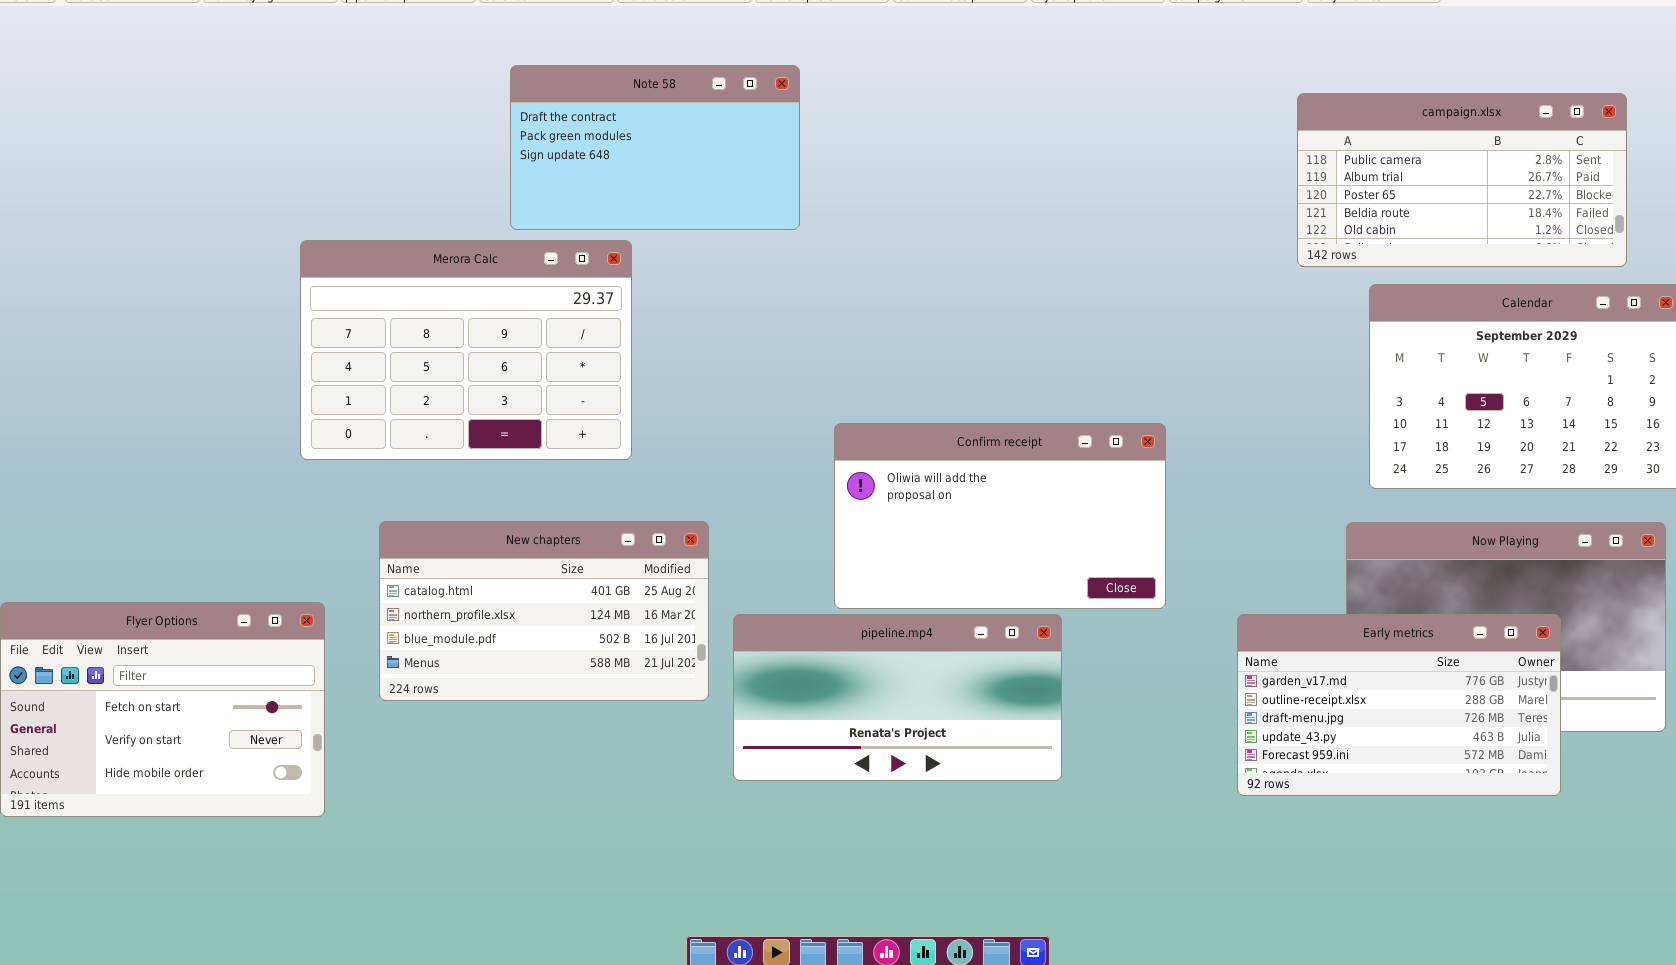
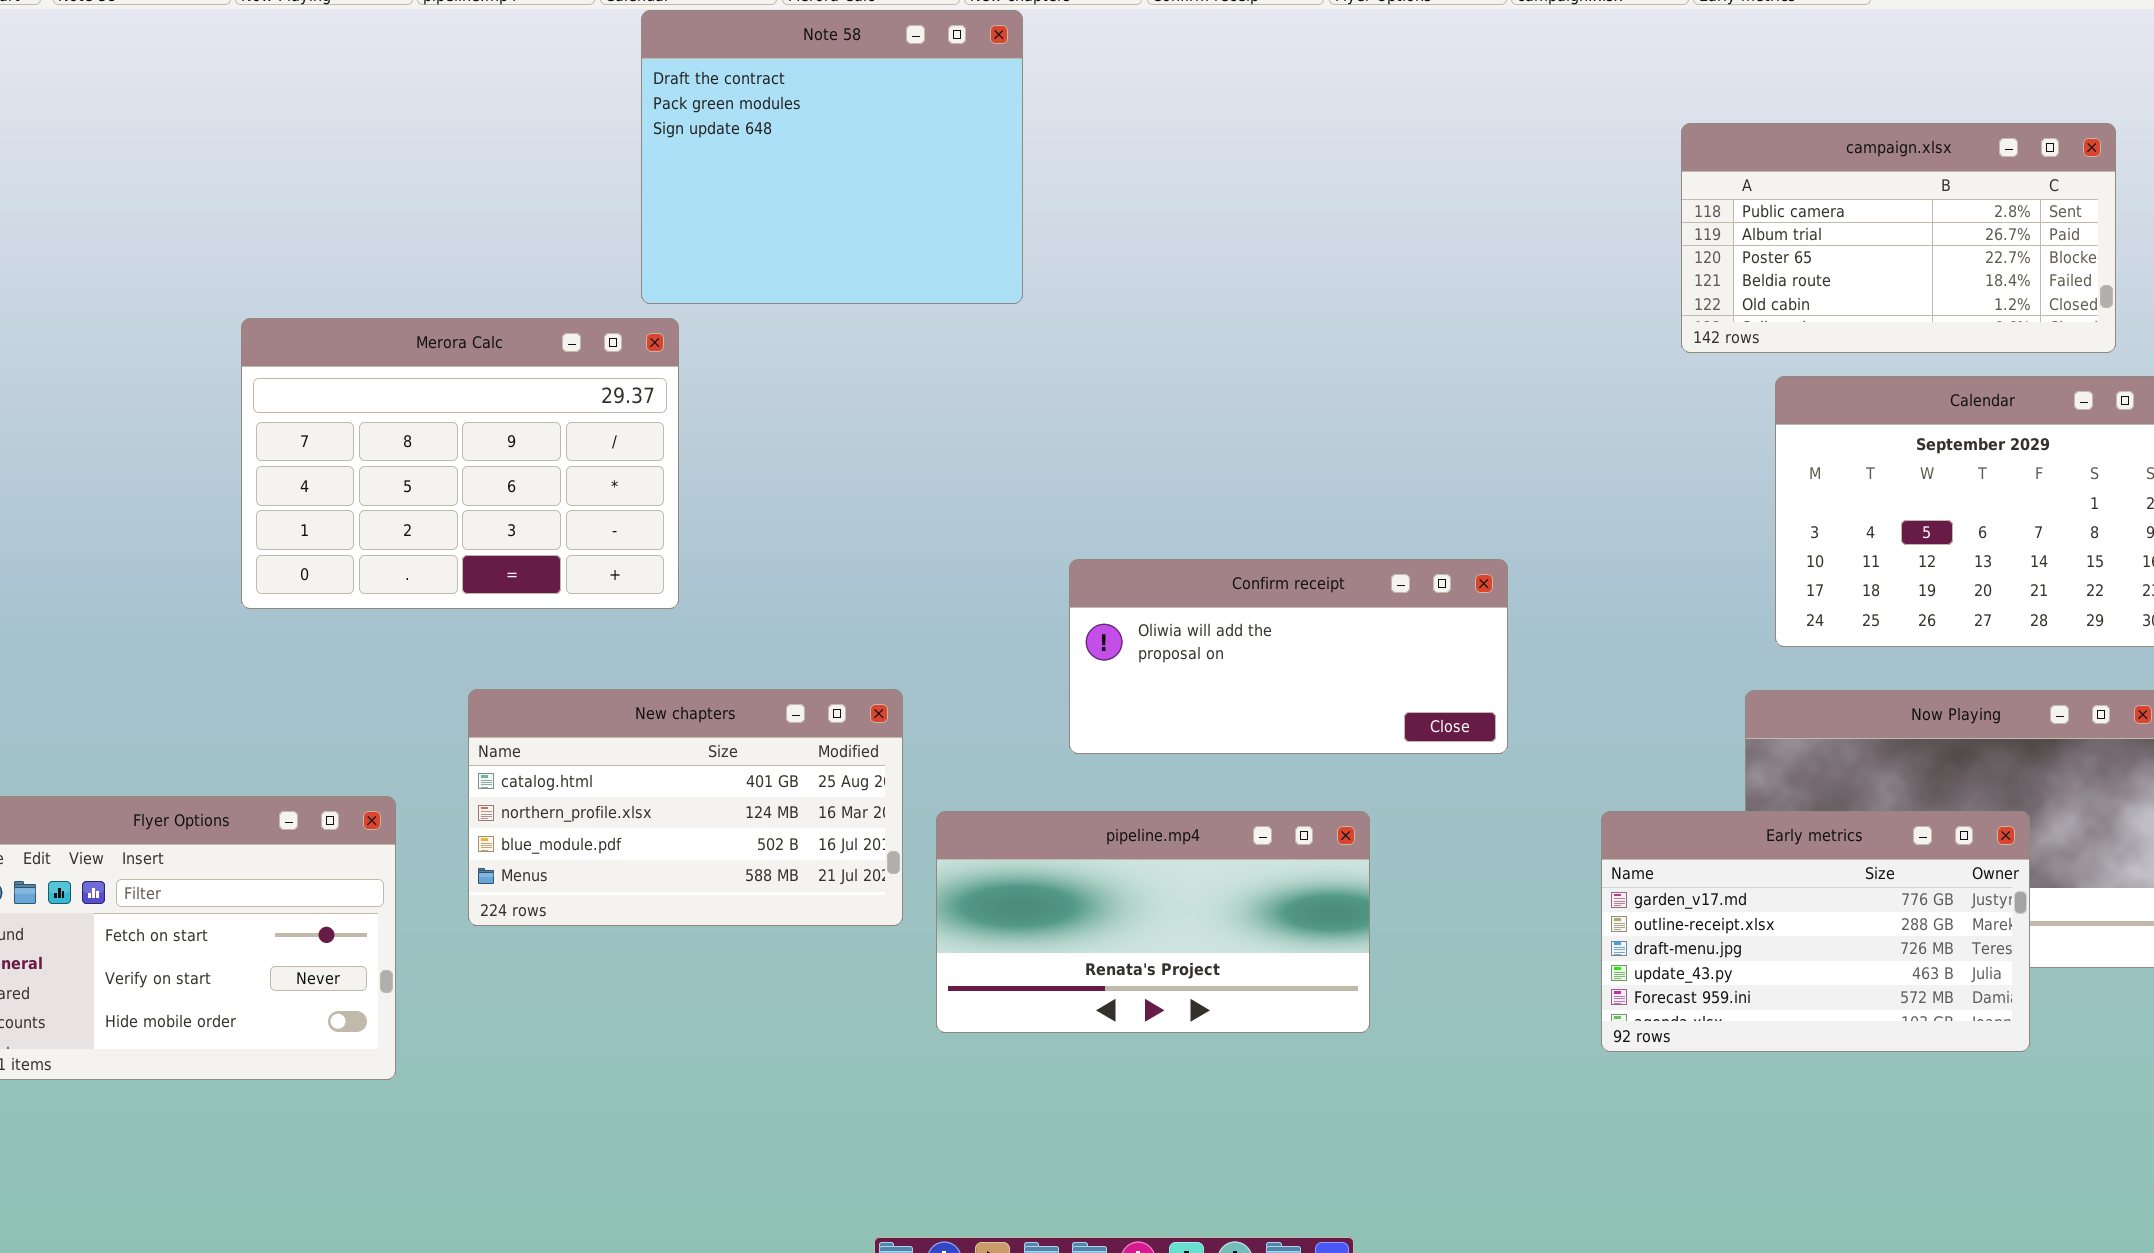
Note 58: [510,65,800,230] -> [641,10,1023,304], resized
Merora Calc: [300,240,632,460] -> [241,318,679,609], moved
Confirm receipt: [834,423,1166,609] -> [1069,559,1508,754], resized

